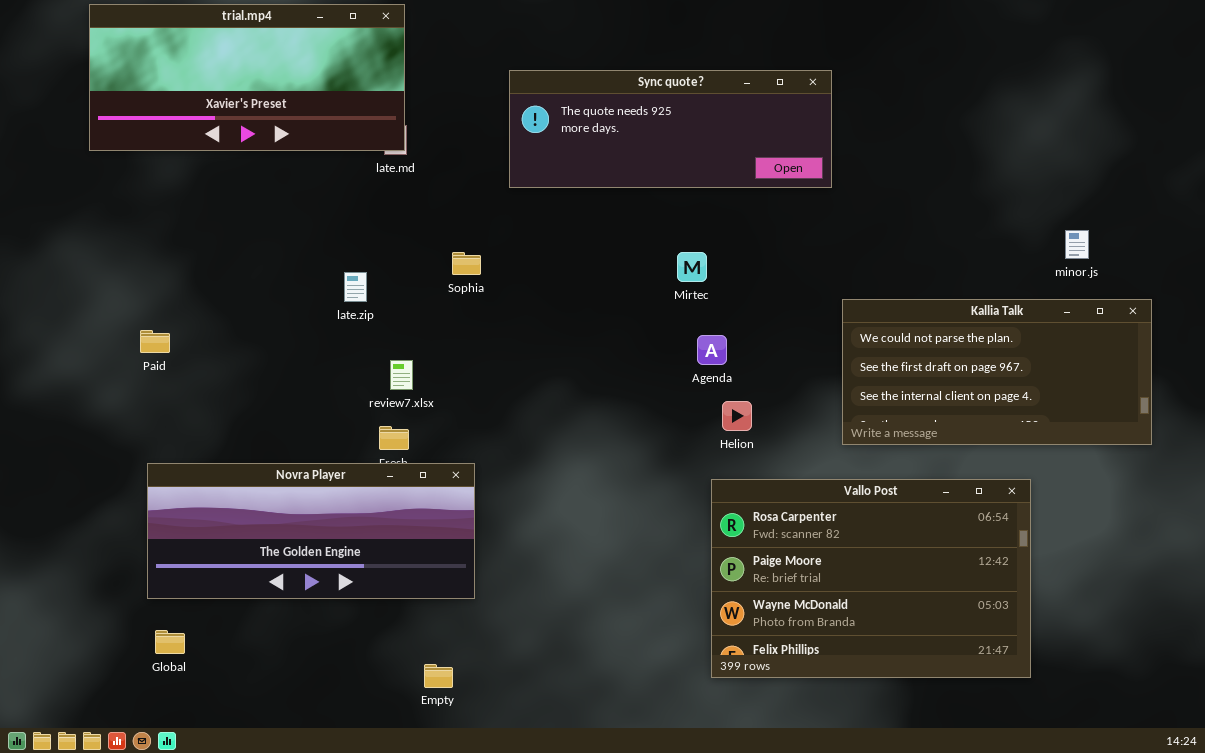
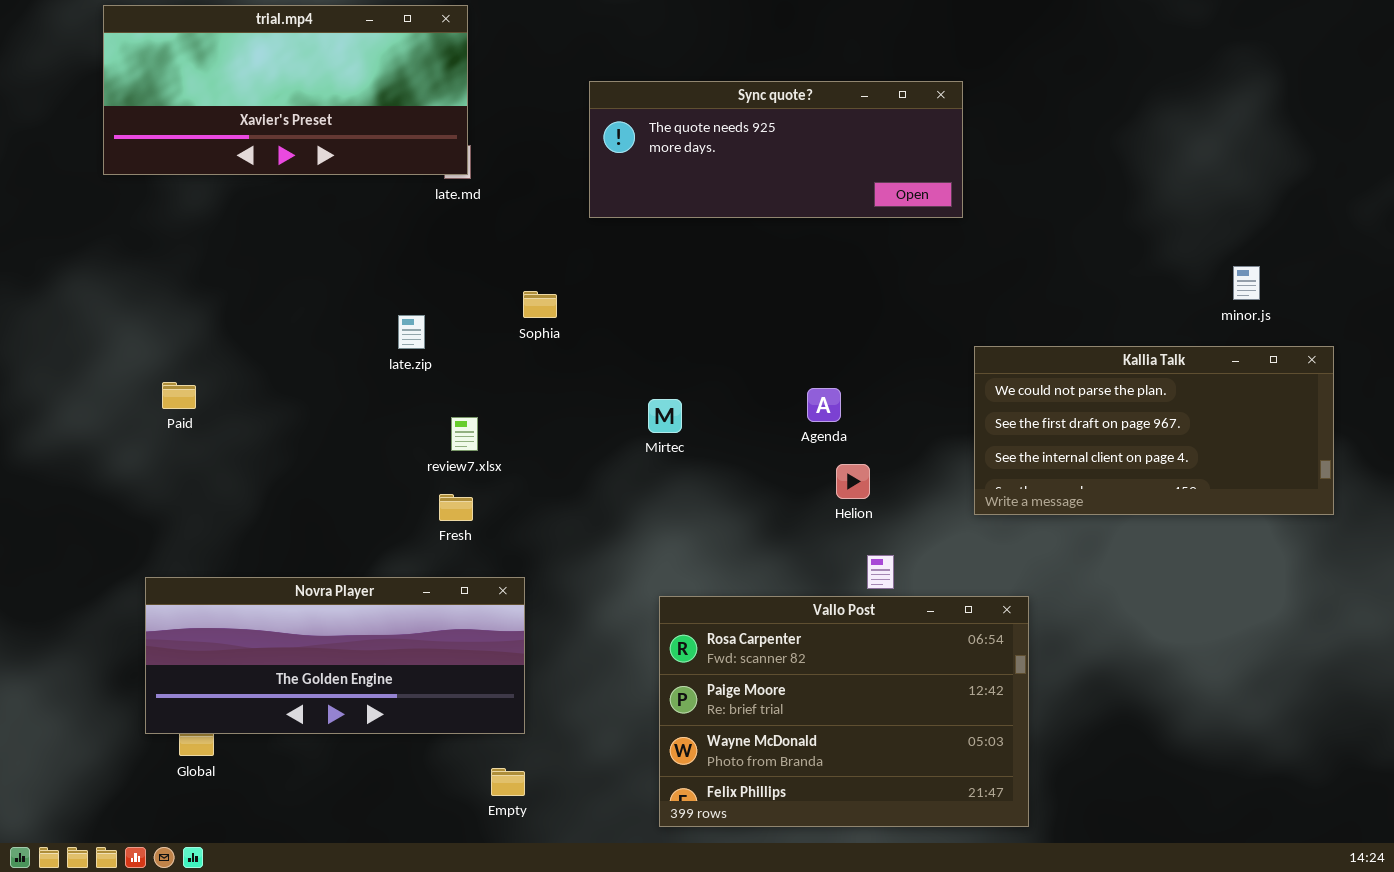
Mirtec: [677,252,707,282] -> [648,399,682,433], moved
Novra Player: [147,463,475,599] -> [145,577,525,734], moved
Vallo Post: [711,479,1031,678] -> [659,596,1029,827], moved

